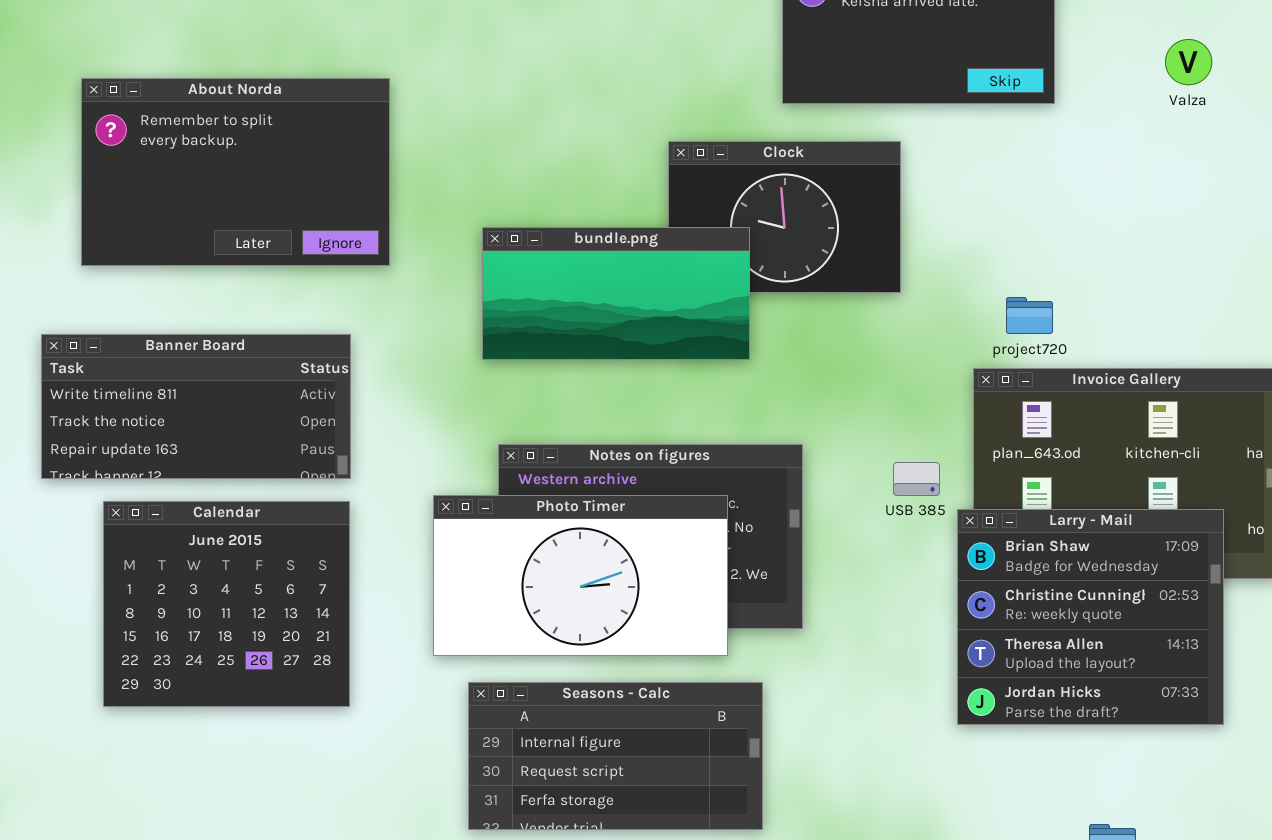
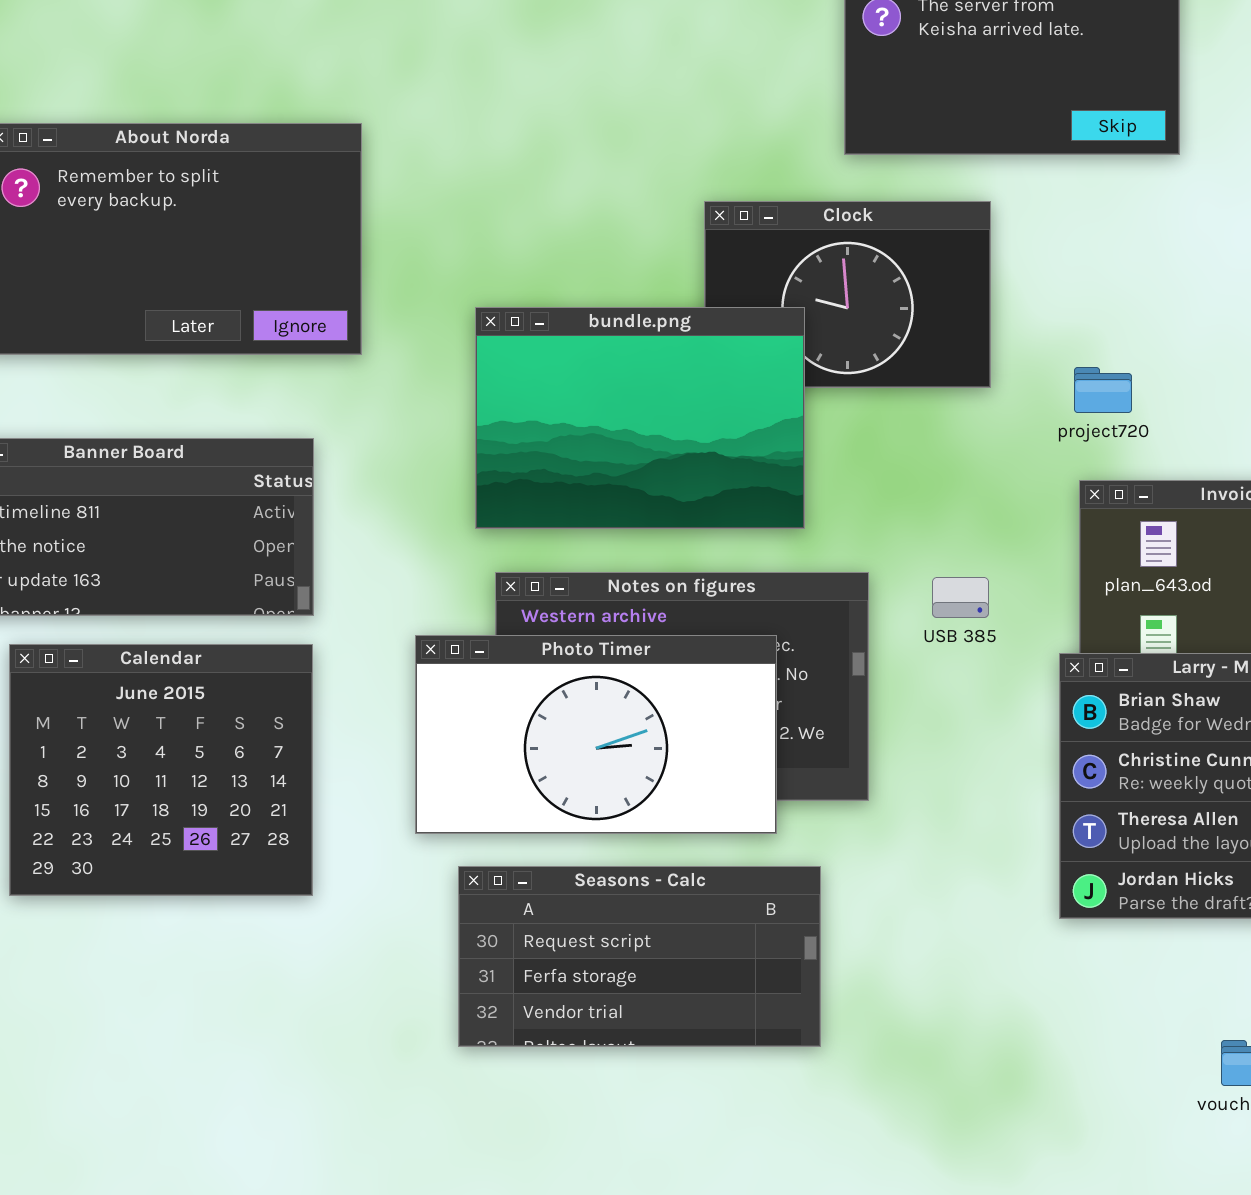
bundle.png: [482,227,750,360] -> [475,307,805,529], resized
project720: [1006,297,1053,334] -> [1074,367,1132,413], moved
USB 385: [893,462,940,496] -> [932,577,989,618], moved
Seasons - Calc: [468,682,763,830] -> [458,866,821,1047], scrolled down 1 row

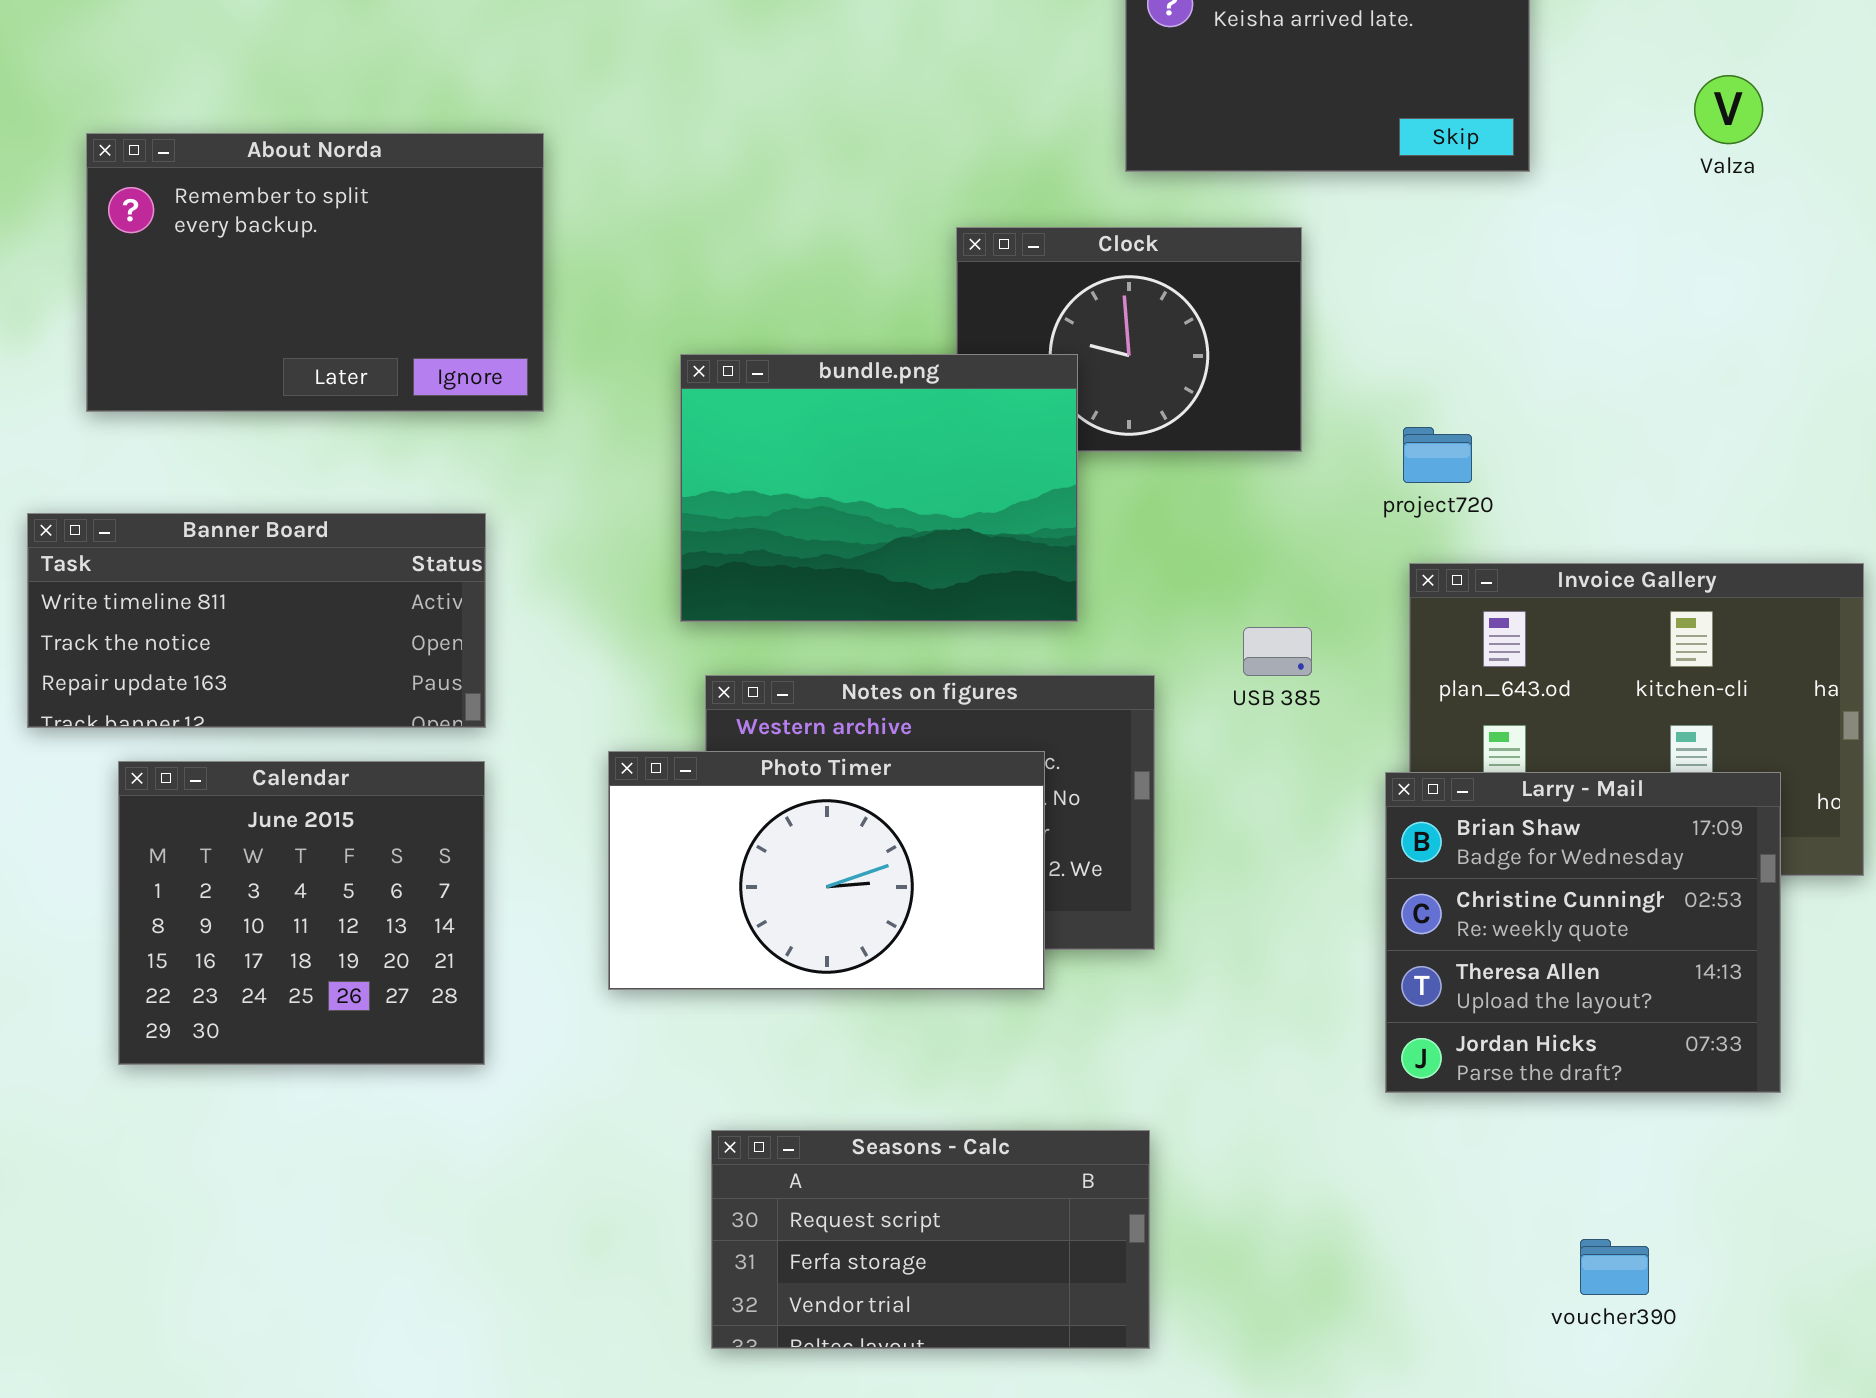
USB 385: [932,577,989,618] -> [1243,627,1312,676], moved
Seasons - Calc: [458,866,821,1047] -> [711,1130,1150,1349], moved

